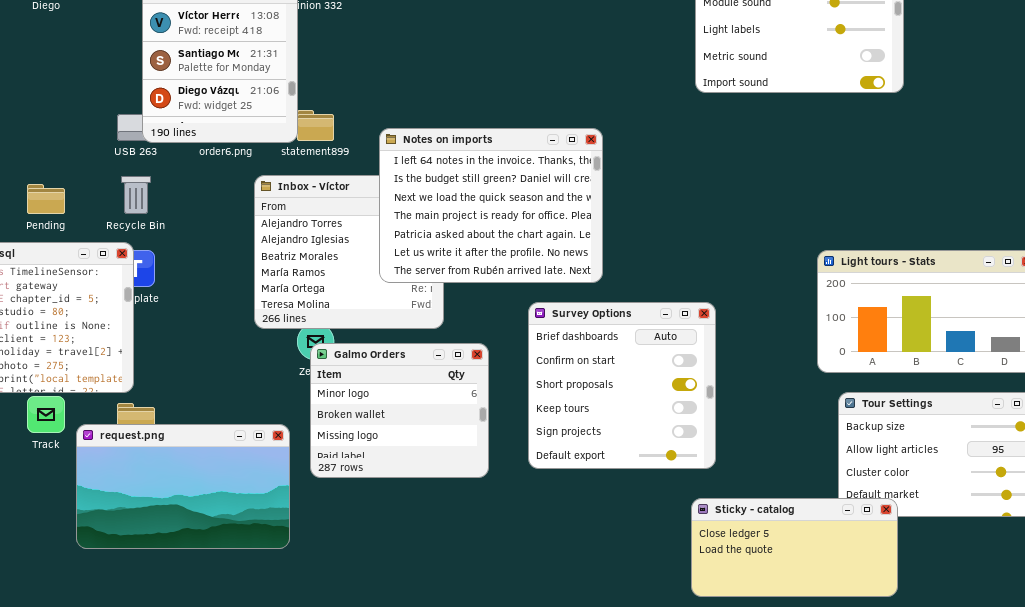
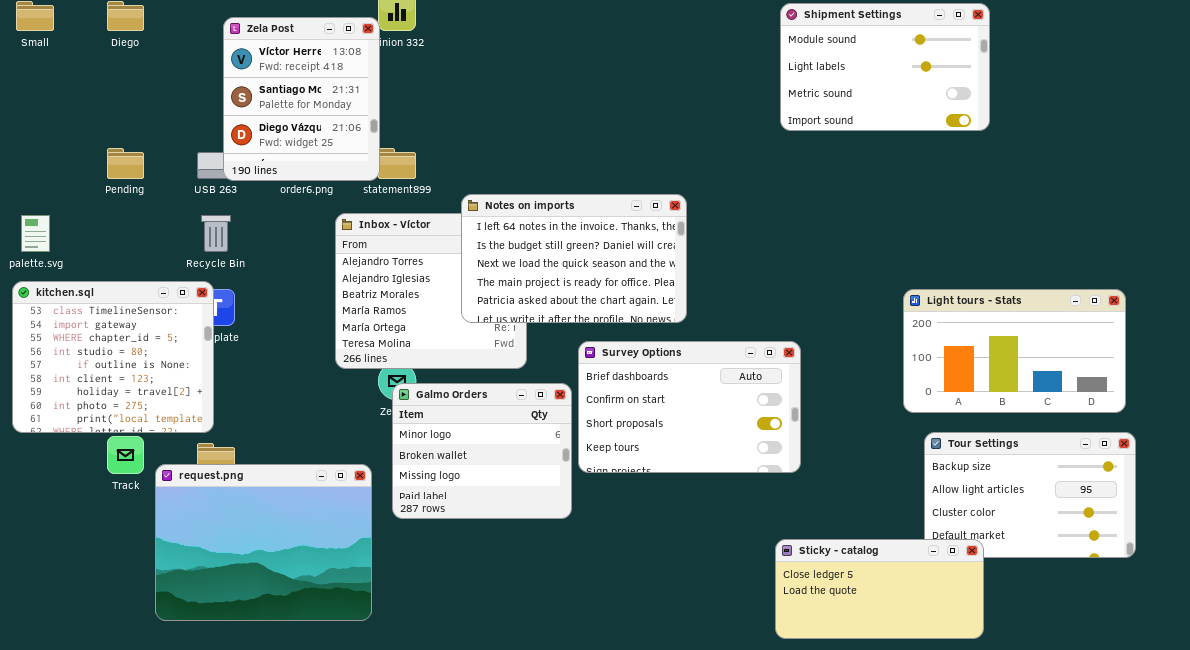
Notes on imports: [379,128,603,283] -> [461,194,687,323], resized
Pending: [27,184,65,214] -> [107,148,144,179], moved
Survey Options: [528,302,716,469] -> [578,341,801,473], resized
request.png: [76,424,290,549] -> [155,464,372,621], resized

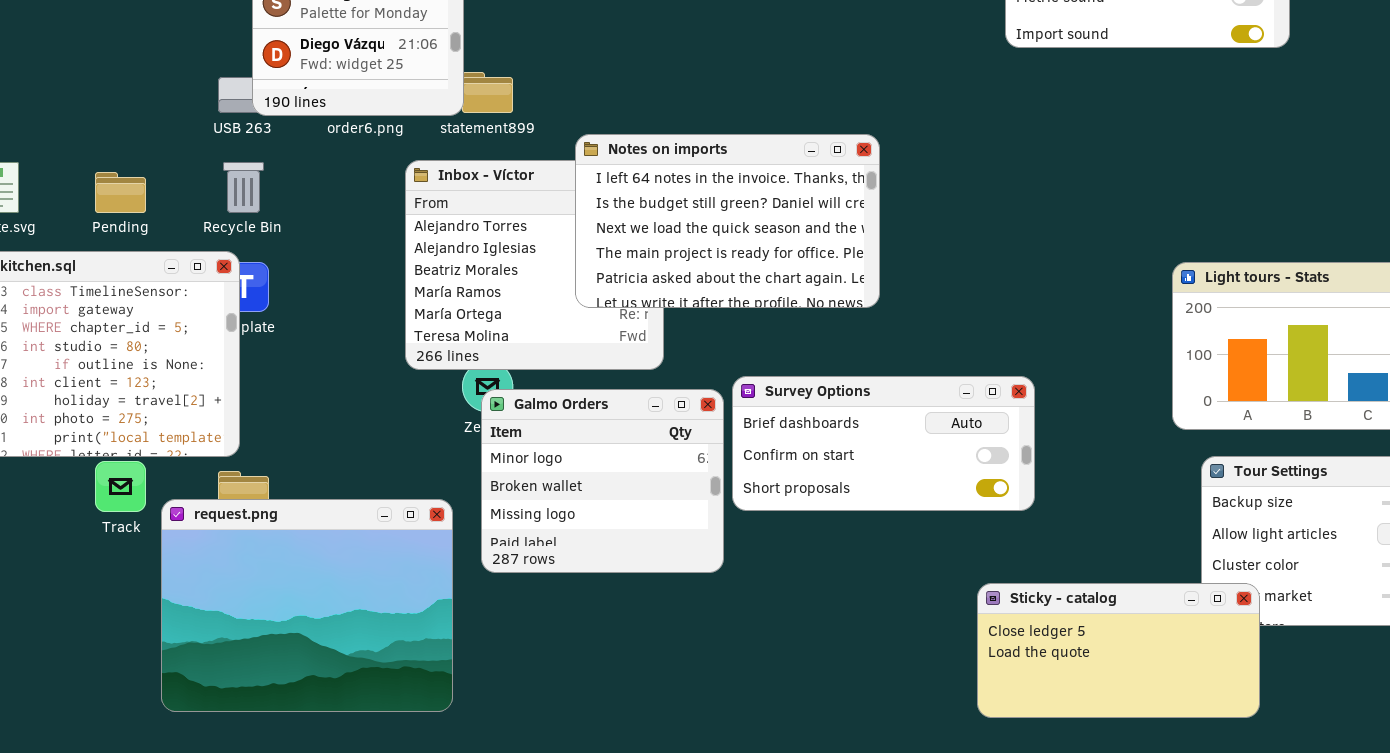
Pending: [107,148,144,179] -> [95,172,146,213], moved
Survey Options: [578,341,801,473] -> [732,376,1035,511], resized
Sticky - catalog: [775,539,984,639] -> [977,583,1260,718], moved

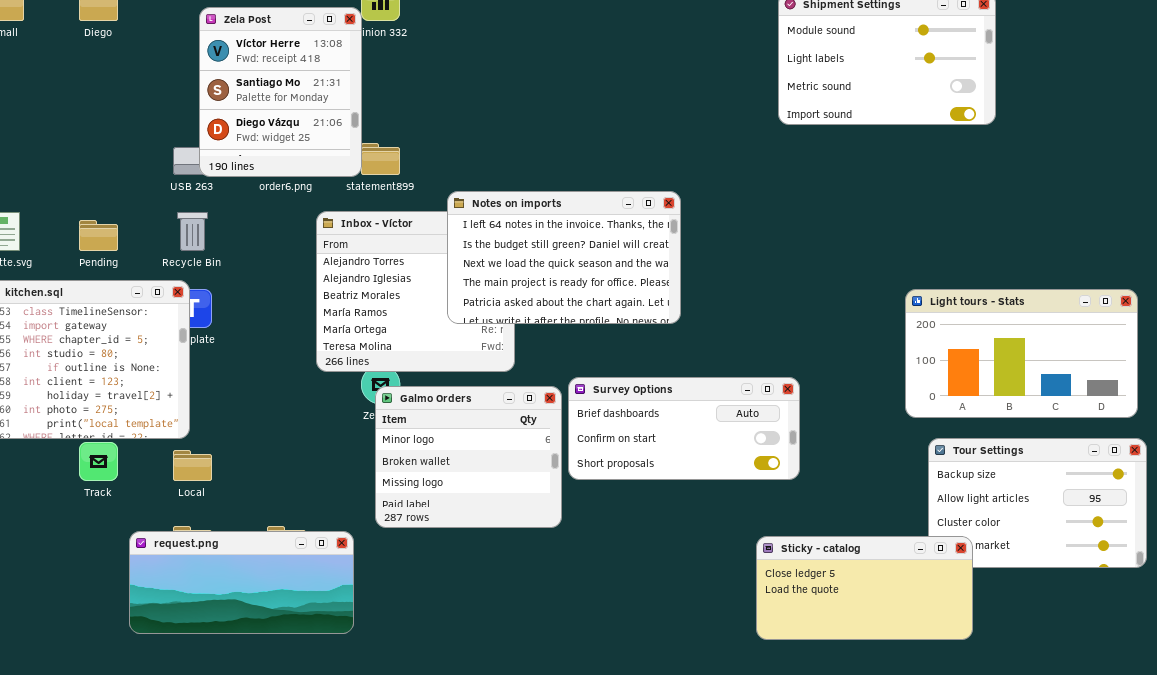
request.png: [161,499,453,712] -> [129,531,354,634], resized

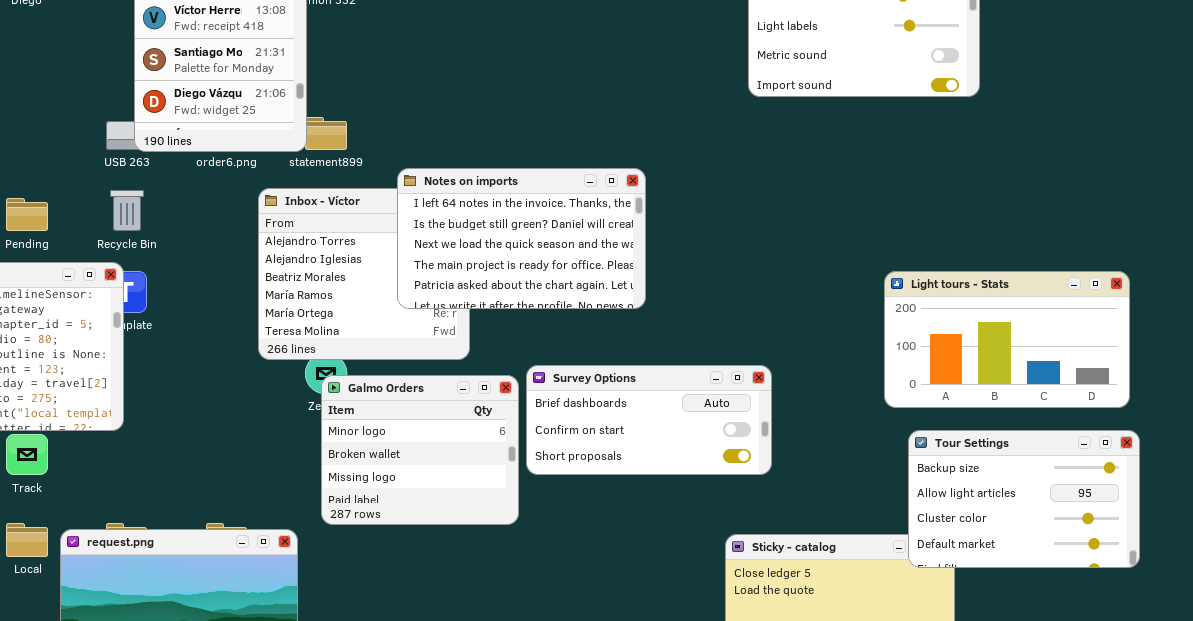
Tour Settings: [928,438,1147,568] -> [908,430,1140,568], raised
Local: [173,450,212,481] -> [6,523,48,557], moved

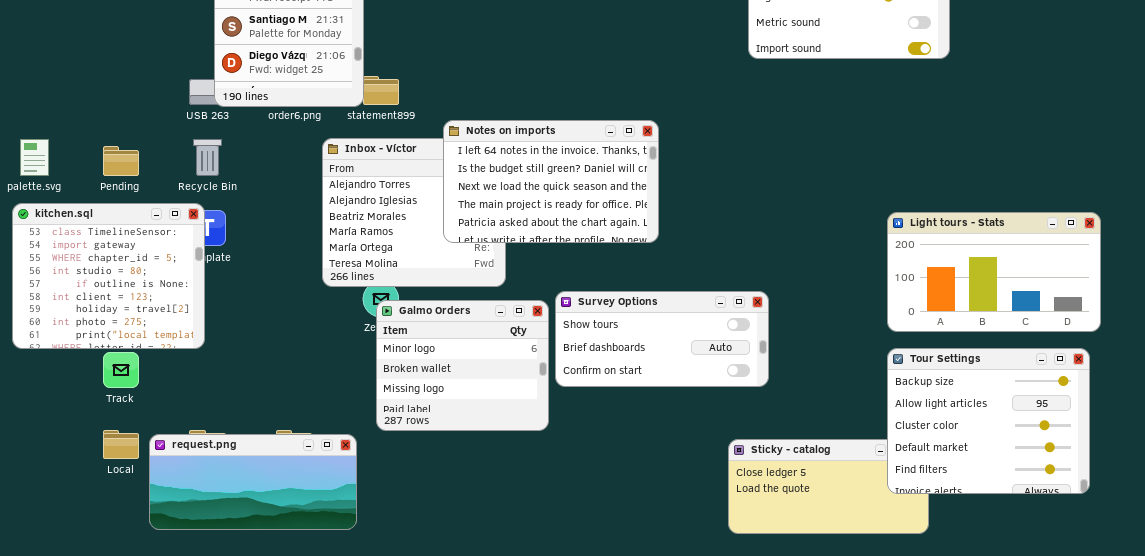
Light tours - Stats: [884,271,1130,408] -> [887,212,1101,332], moved
Survey Options: [526,365,772,475] -> [555,291,769,387], scrolled up 1 row
Tour Settings: [908,430,1140,568] -> [887,348,1090,494], resized

